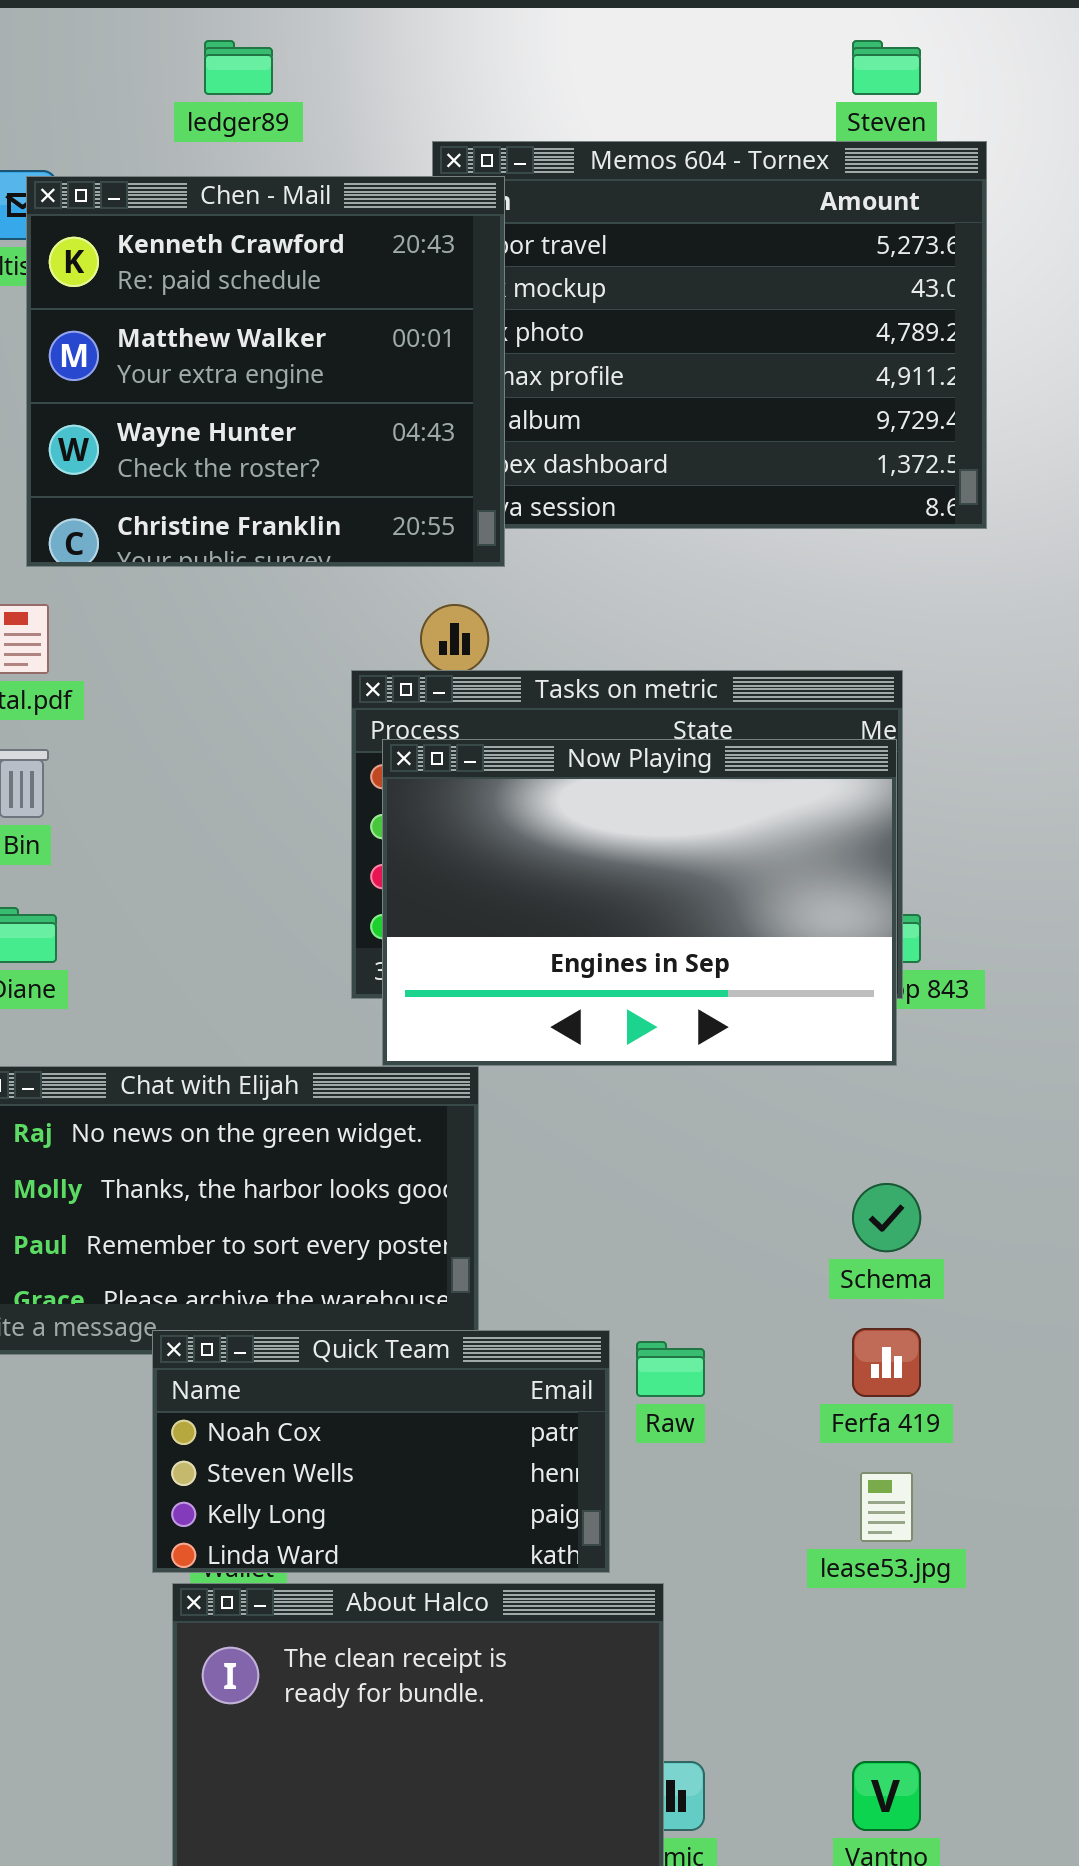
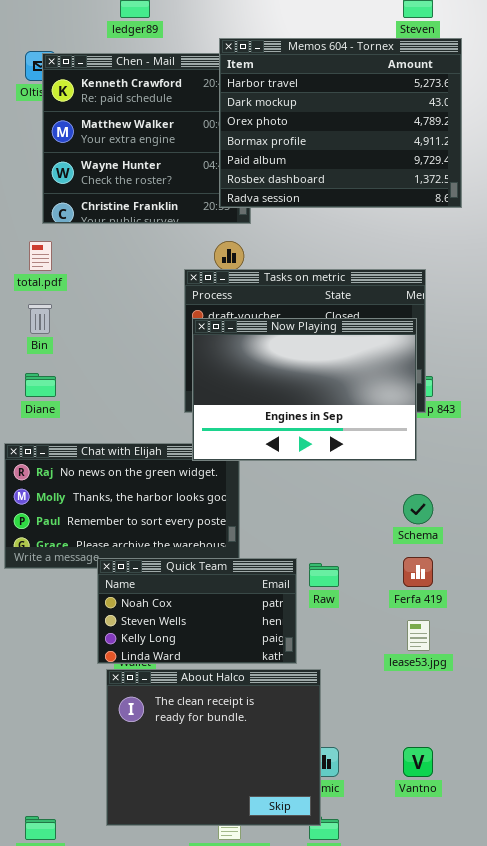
Memos 604 - Tornex: [432,141,987,529] -> [219,38,462,208], raised
Now Playing: [382,739,897,1066] -> [192,318,417,461], moved

